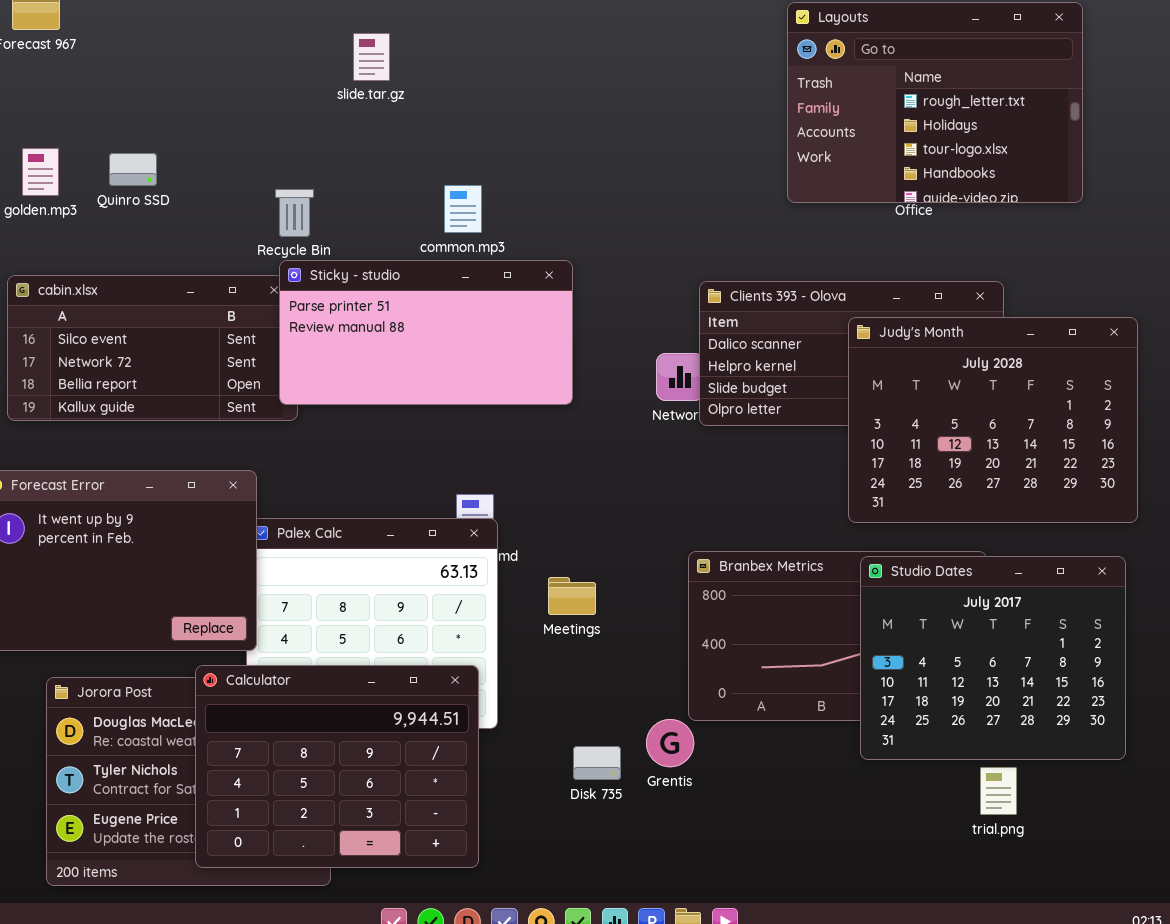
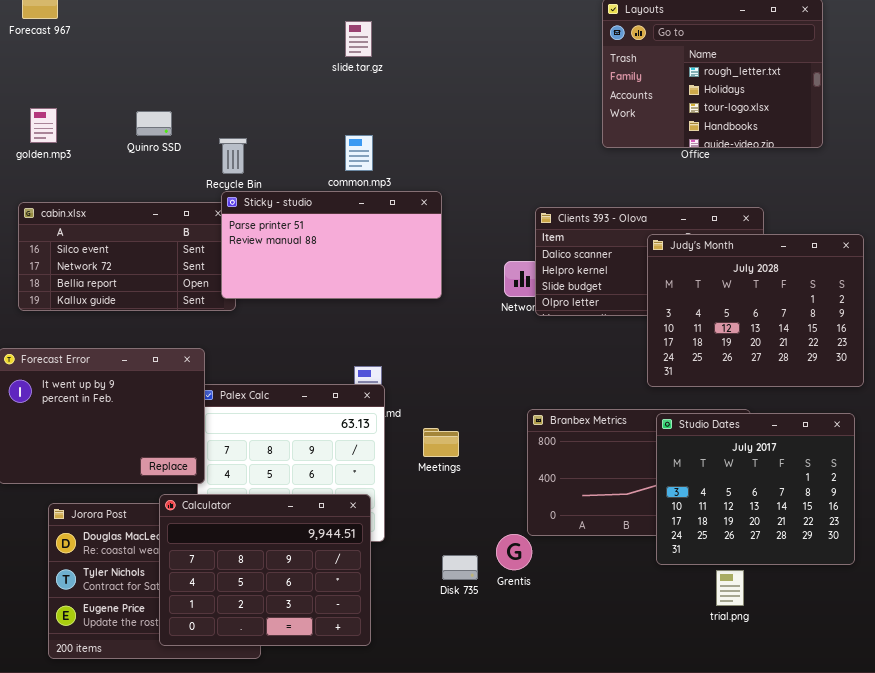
slide.tar.gz: [353,33,390,81] -> [345,21,372,57], moved
Quinro SSD: [109,153,157,186] -> [136,111,172,136], moved
trial.png: [980,767,1017,815] -> [716,570,744,606], moved

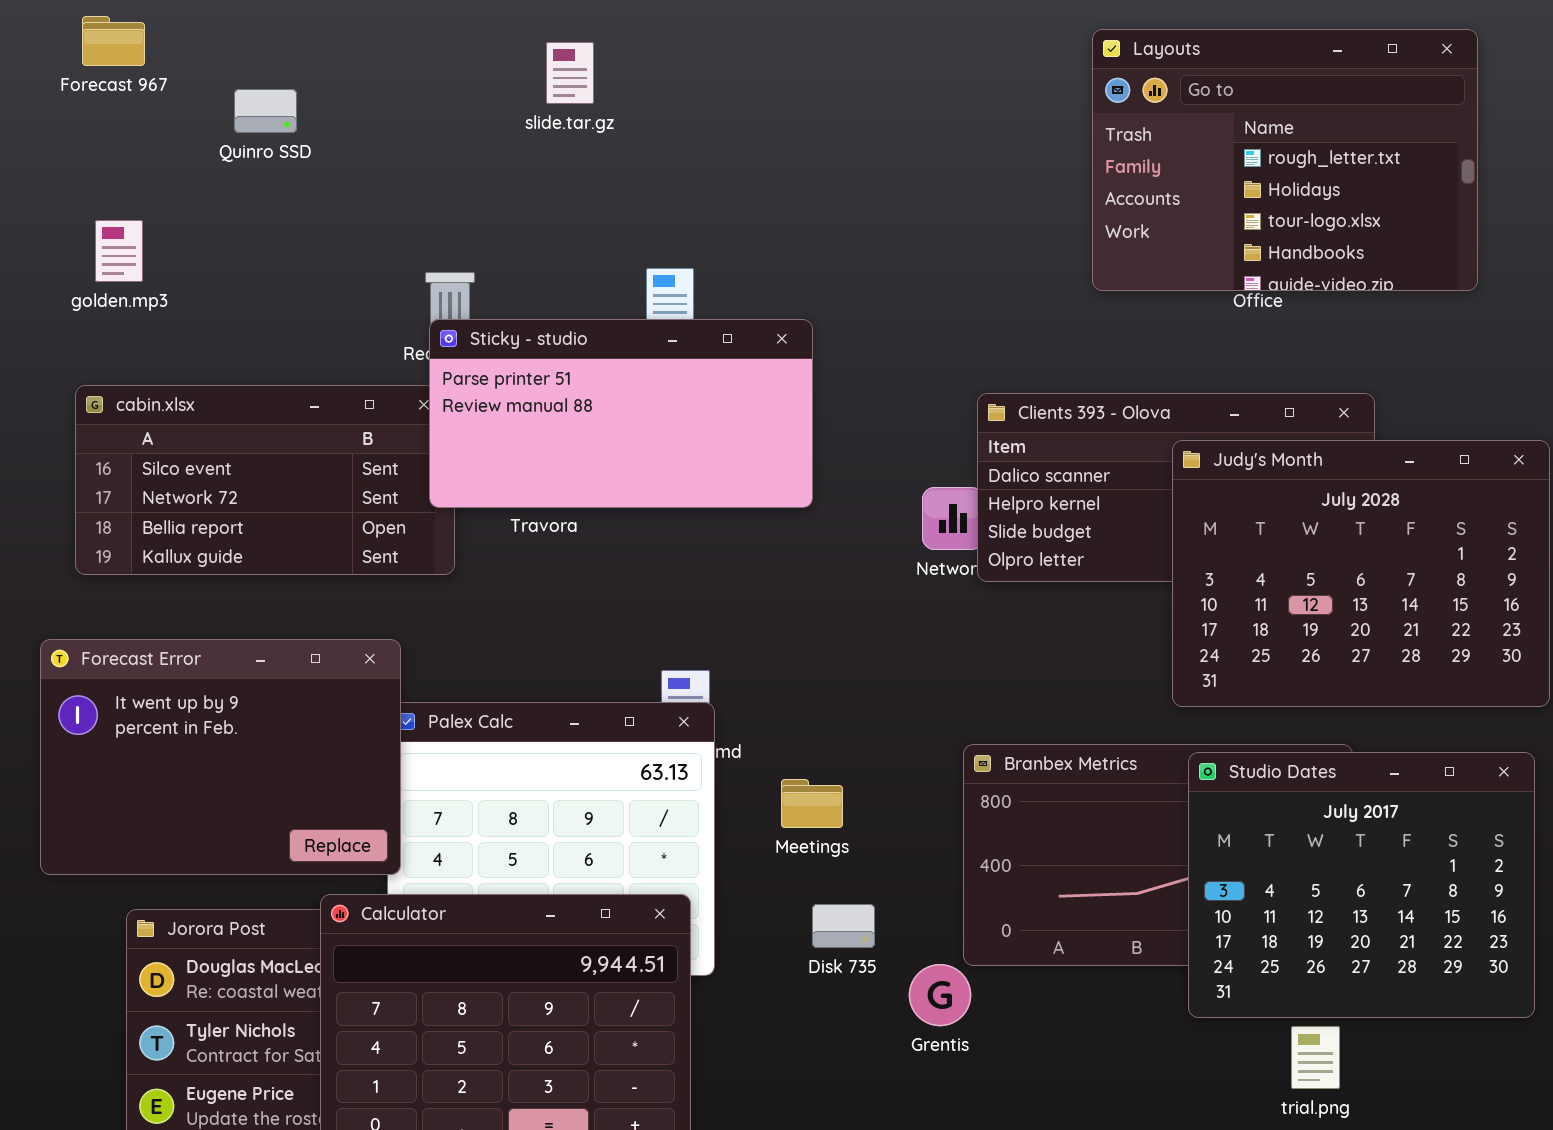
slide.tar.gz: [345,21,372,57] -> [546,42,594,104], moved
Quinro SSD: [136,111,172,136] -> [234,89,297,133], moved
Sticky - studio: [221,191,442,299] -> [429,319,813,508], moved
Disk 735: [442,555,478,580] -> [812,904,875,948], moved

